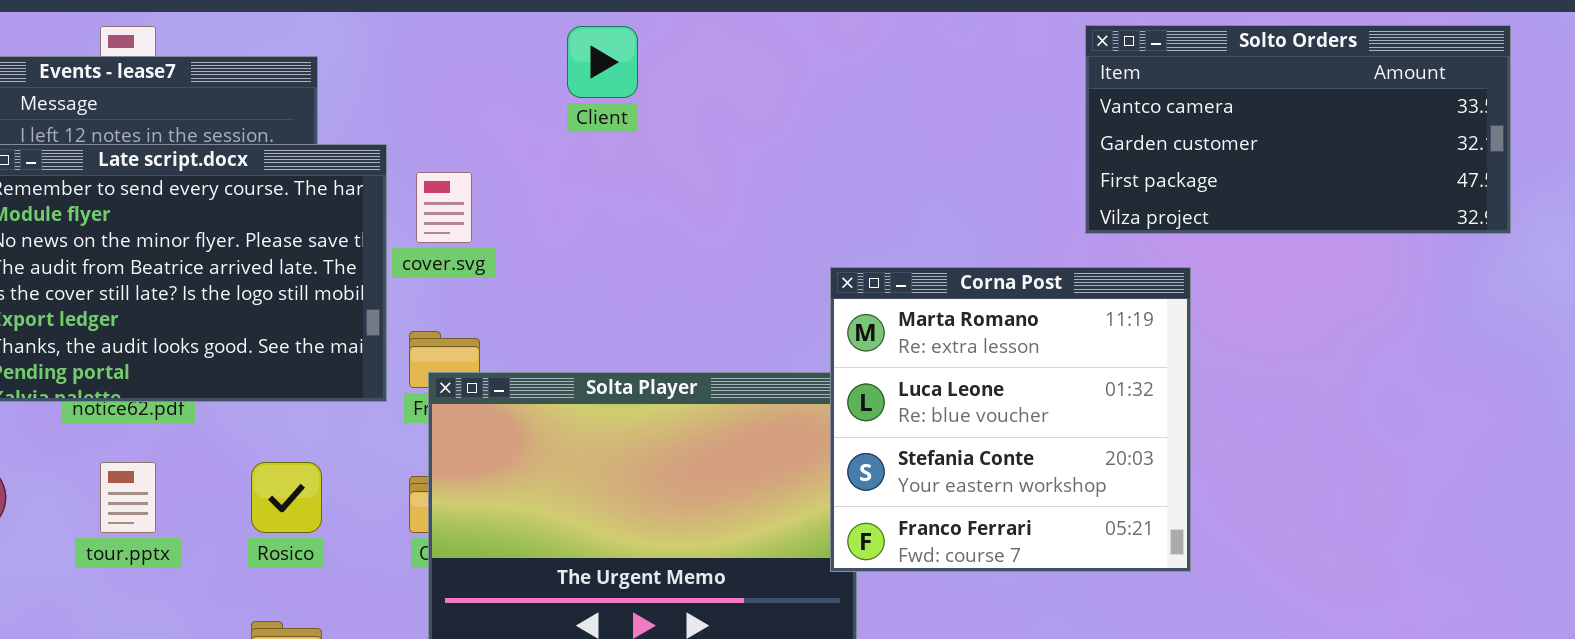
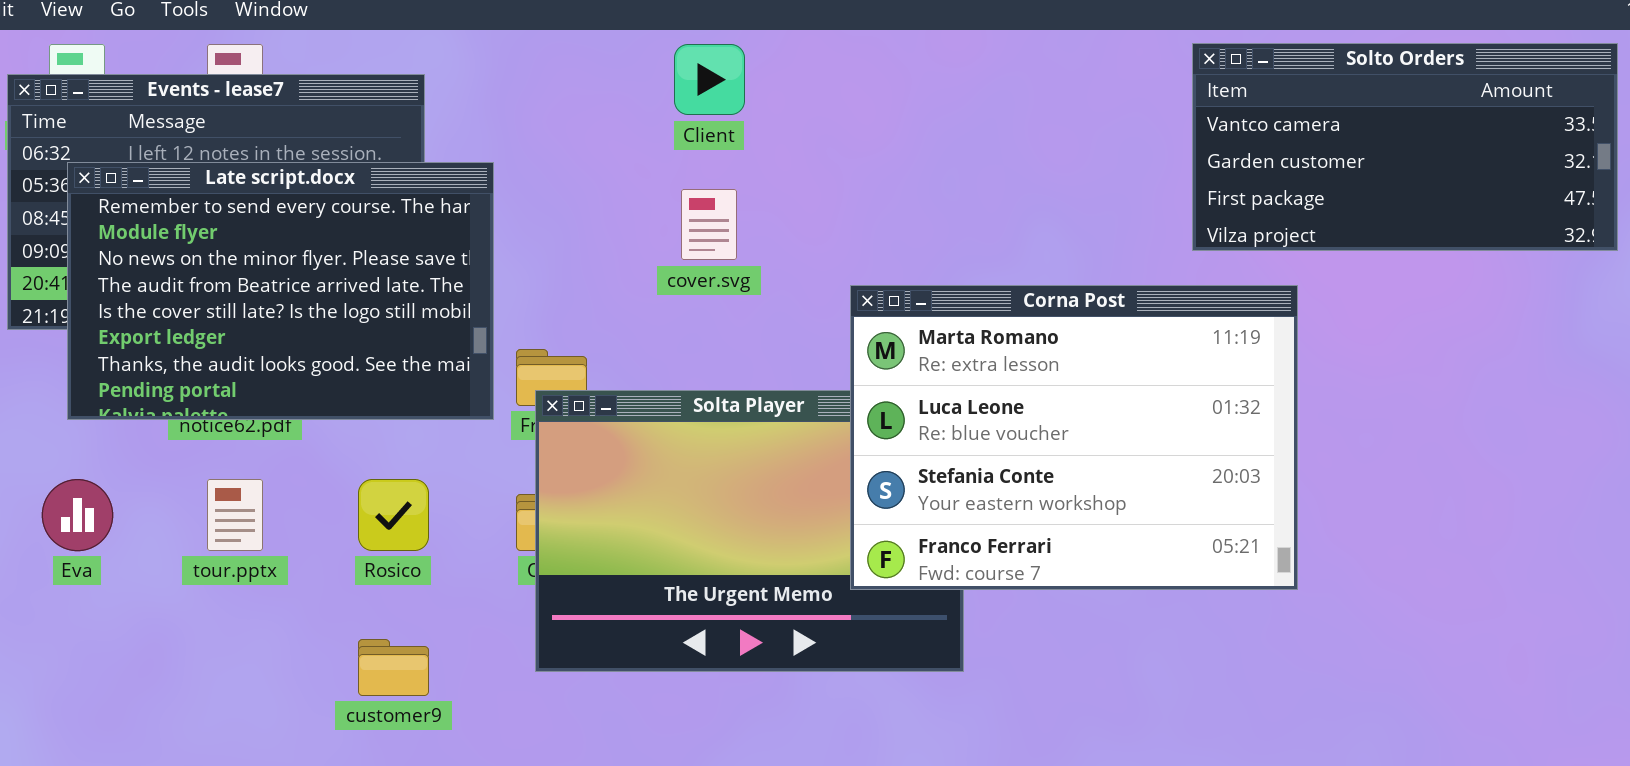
cover.svg: [416,172,472,243] -> [681,189,737,260], moved
Corna Post: [830,267,1191,572] -> [850,285,1298,590], resized

